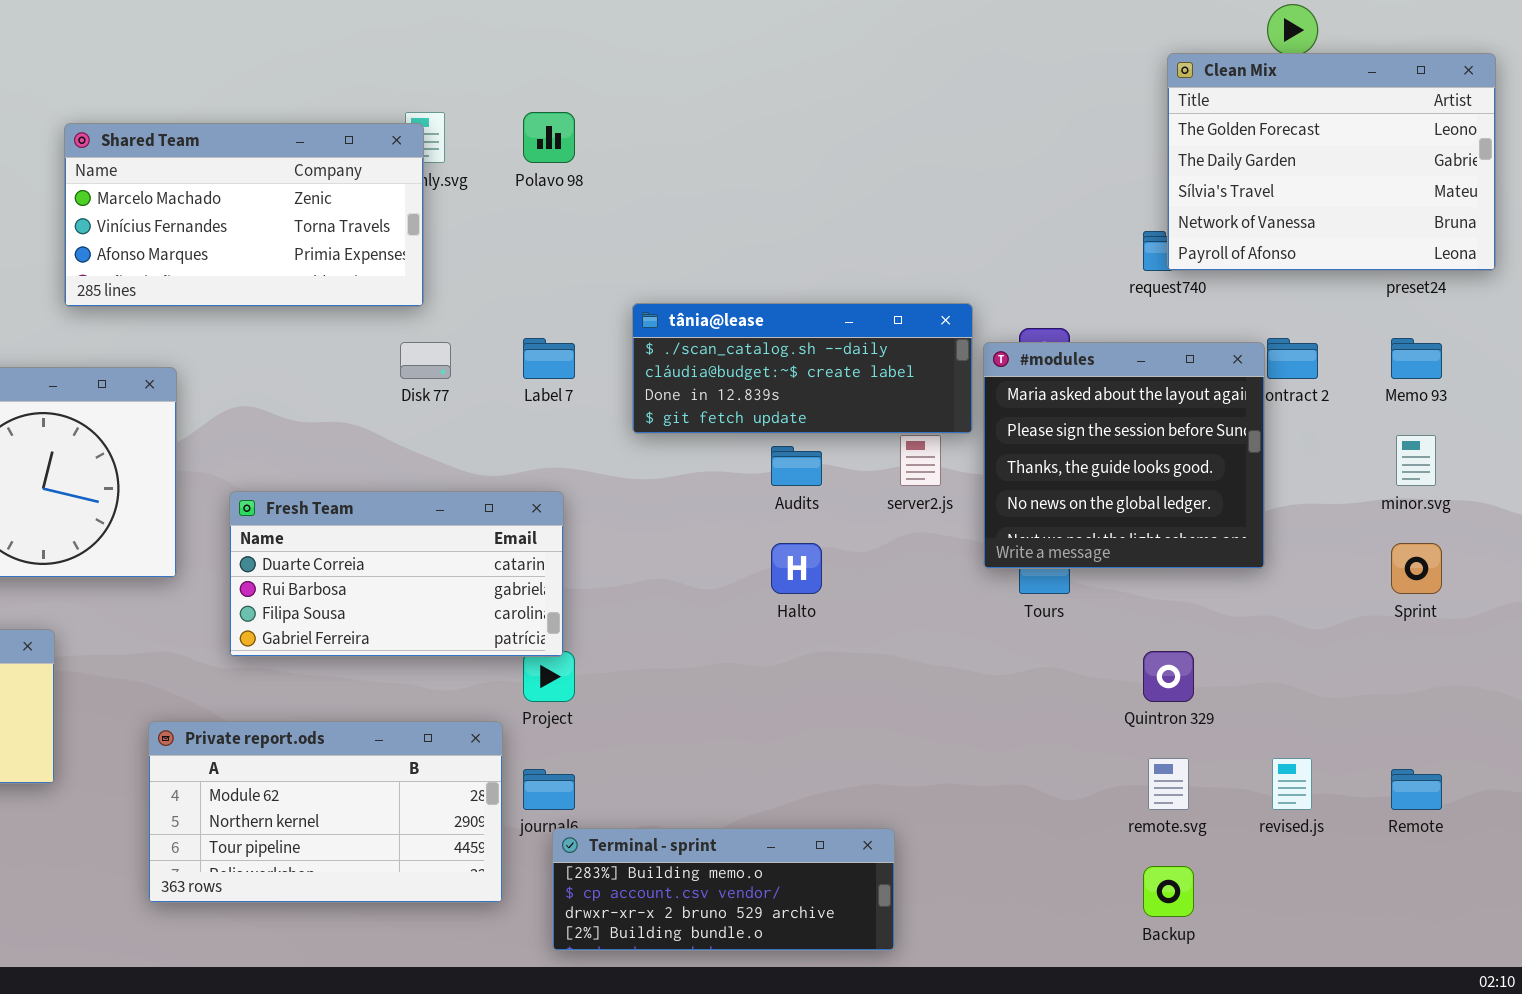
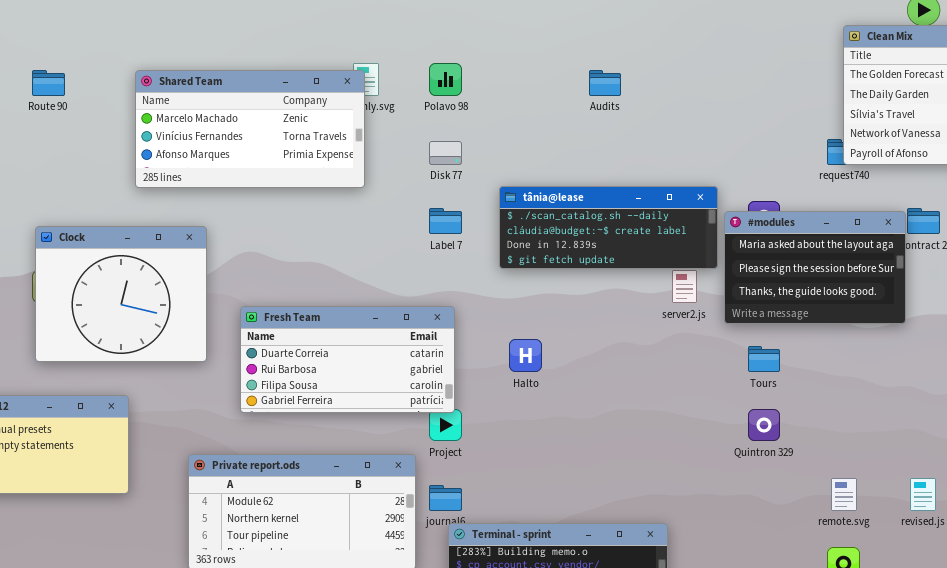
Disk 77: [400,342,451,379] -> [429,141,462,165], moved
#modules: [983,342,1265,569] -> [724,211,906,324], resized
Audits: [771,446,822,486] -> [589,70,621,96], moved
Halto: [771,543,822,594] -> [509,339,542,372], moved
Quintron 329: [1143,651,1194,702] -> [748,409,780,441], moved

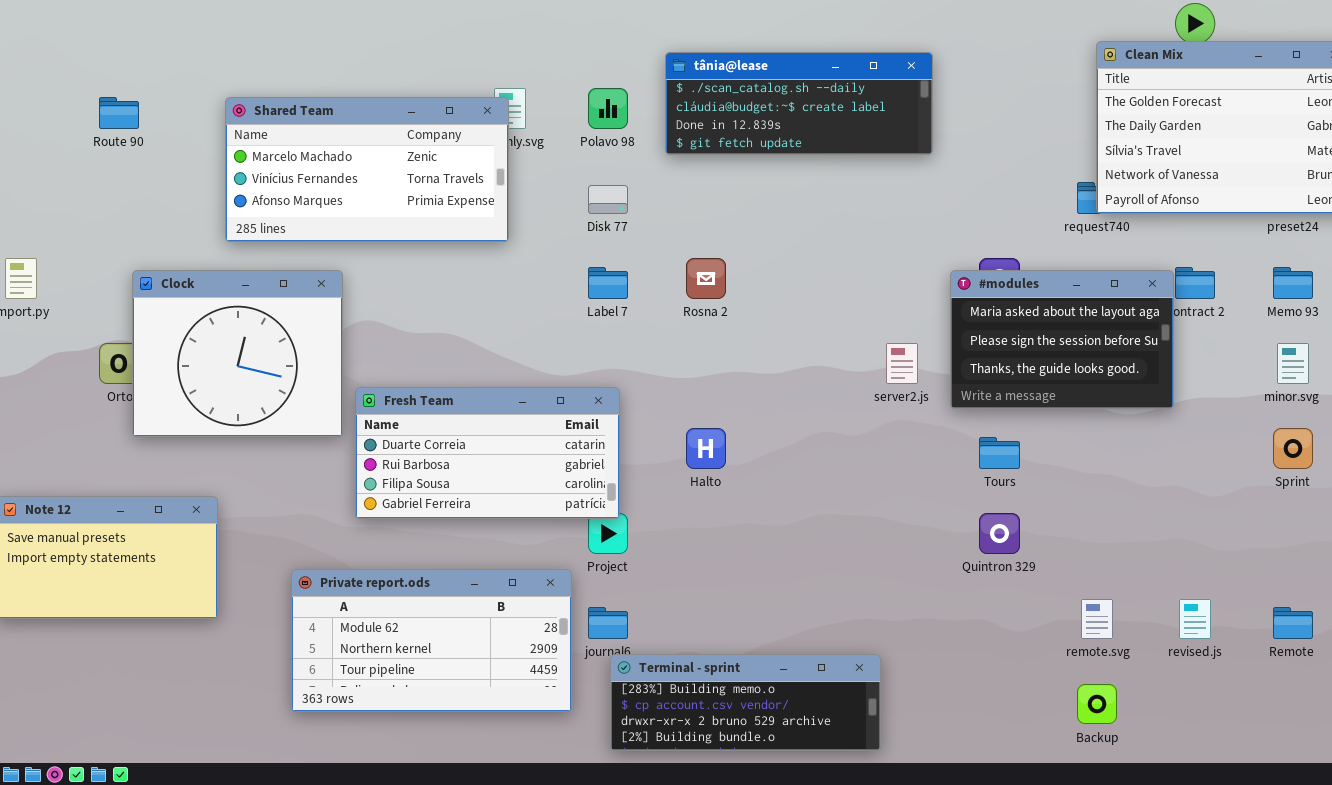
tânia@lease: [499,186,718,269] -> [665,52,933,155], moved
Clock: [35,226,207,362] -> [132,270,343,437], moved

